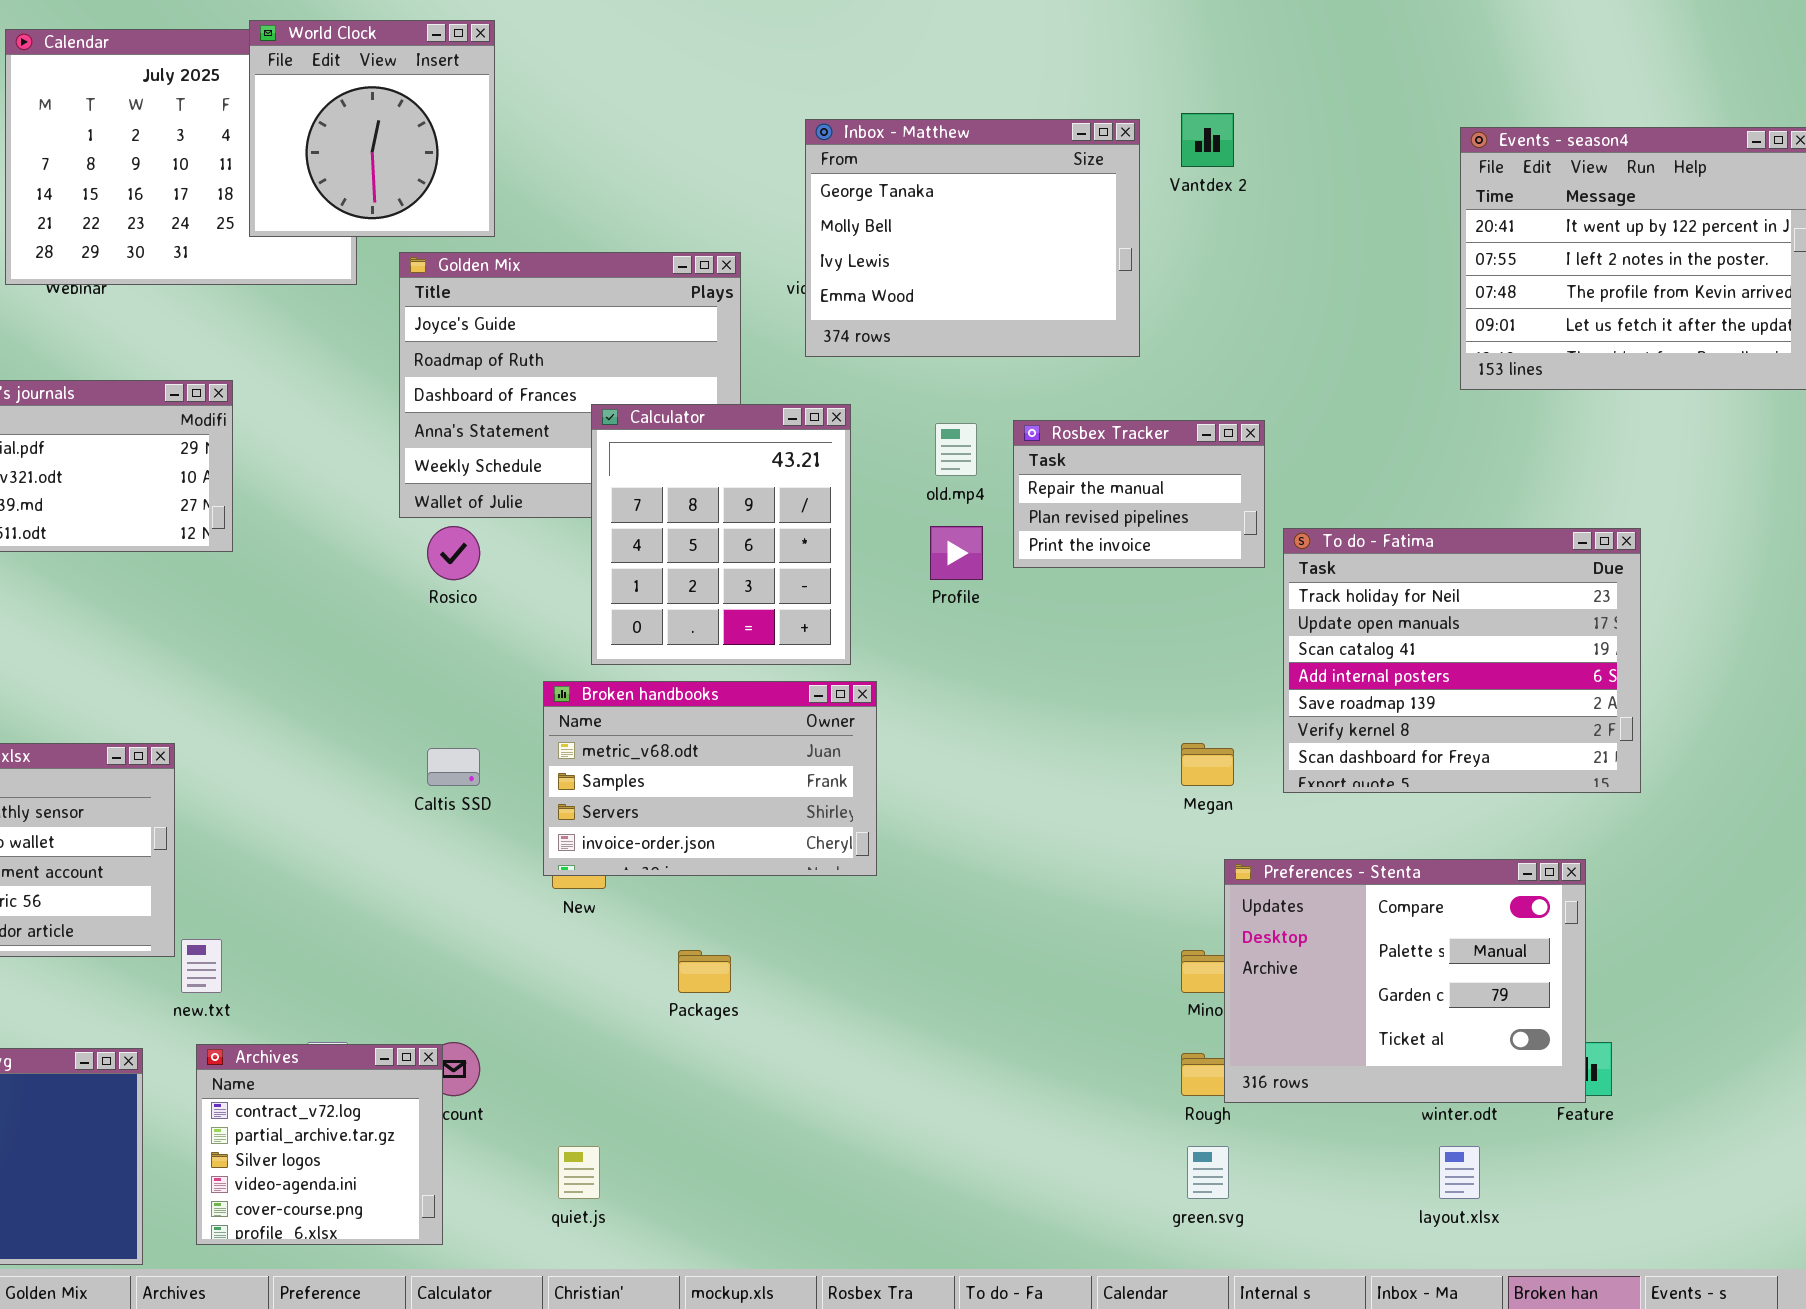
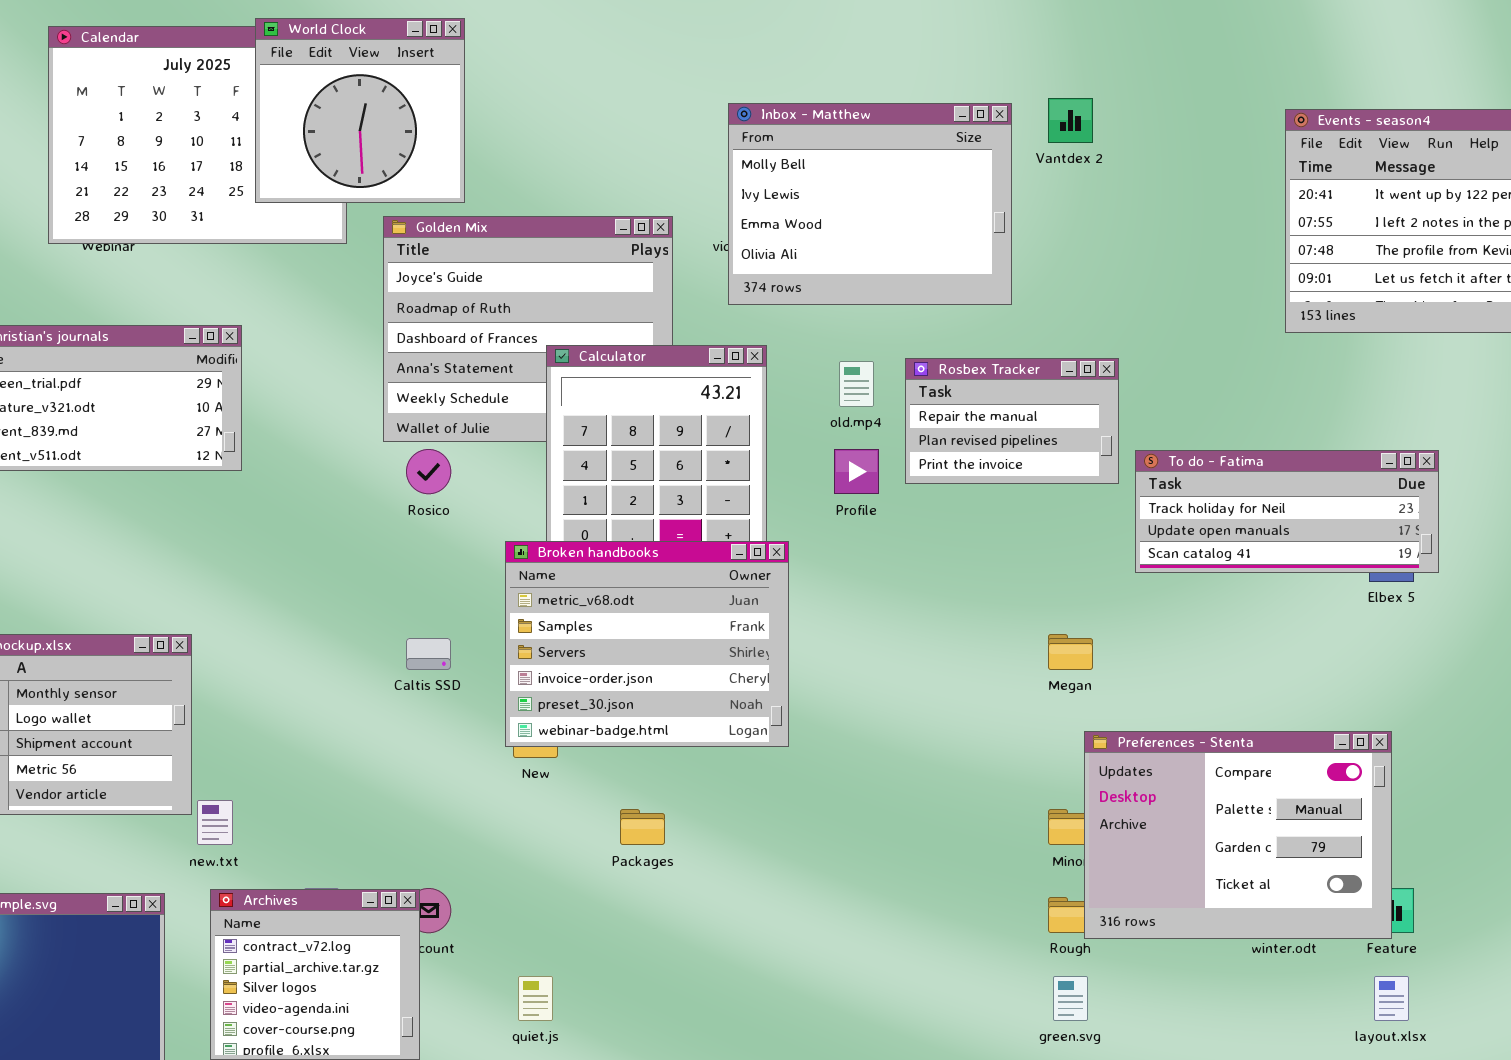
Inbox - Matthew: [805,119,1140,357] -> [728,103,1012,305], scrolled down 1 row
To do - Fatima: [1283,528,1641,793] -> [1135,450,1439,573], resized
Broken handbooks: [543,681,877,876] -> [505,541,789,747], resized
layout.xlsx: [1439,1146,1480,1199] -> [1374,976,1409,1021], moved

